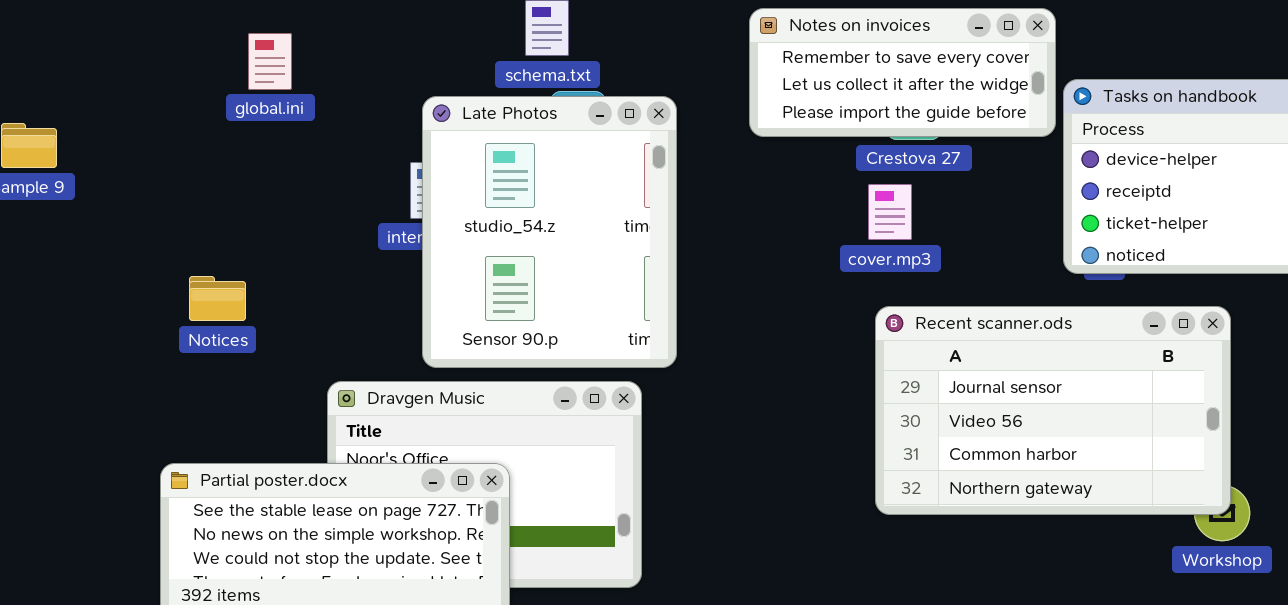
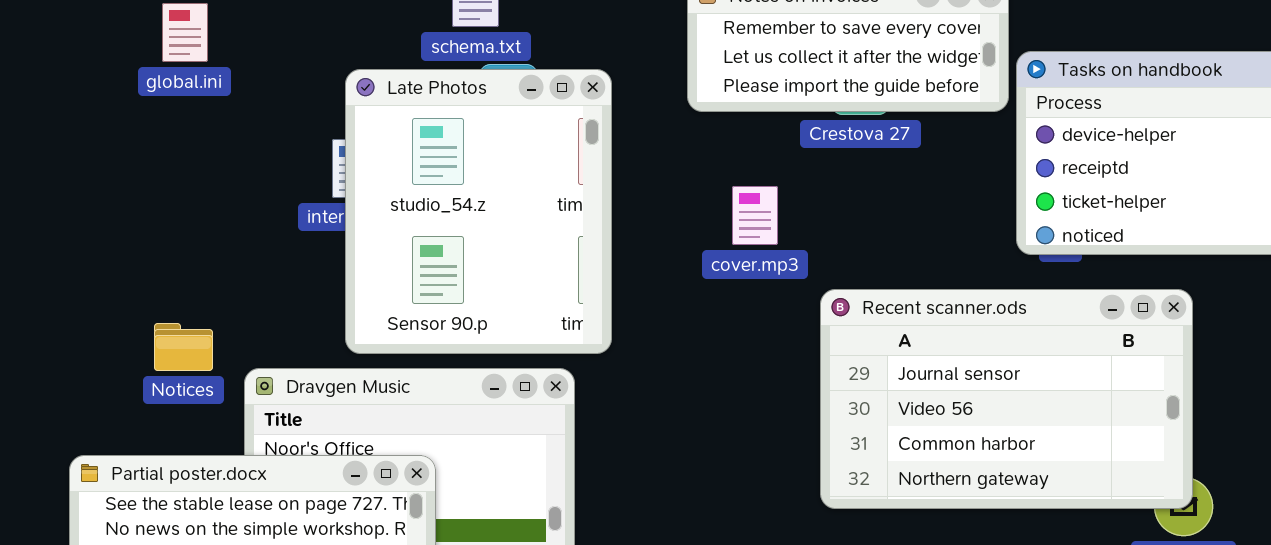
cover.mp3: [868,184,912,240] -> [732,186,778,245], moved
Notices: [189,276,246,321] -> [154,323,213,371], moved

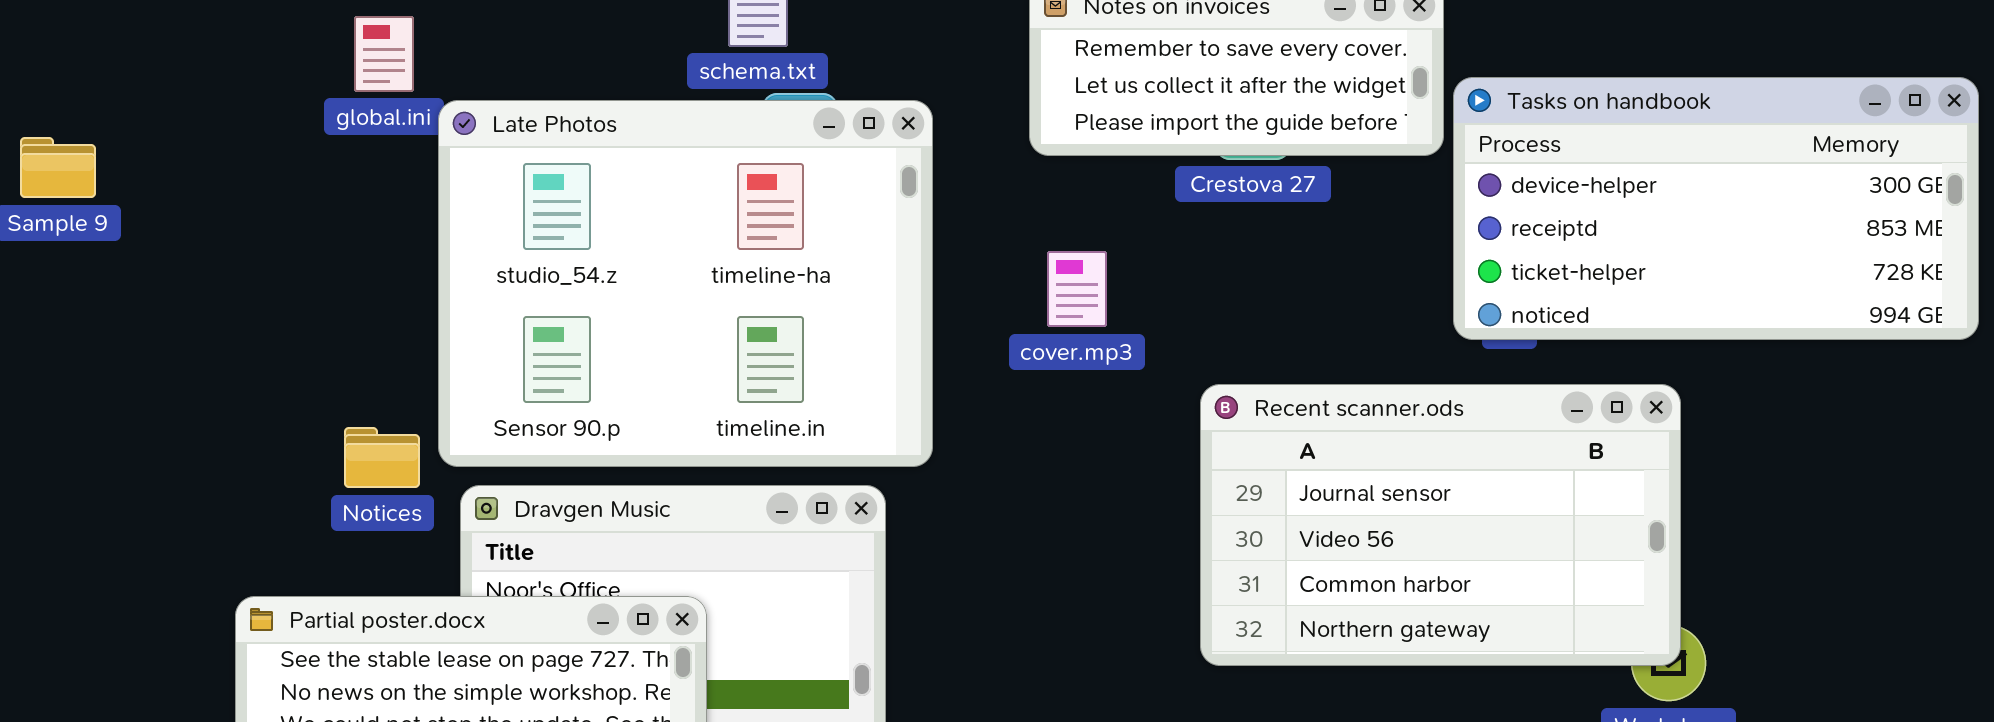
Late Photos: [345,69,612,354] -> [438,100,933,467], resized
cover.mp3: [732,186,778,245] -> [1047,251,1107,327], moved

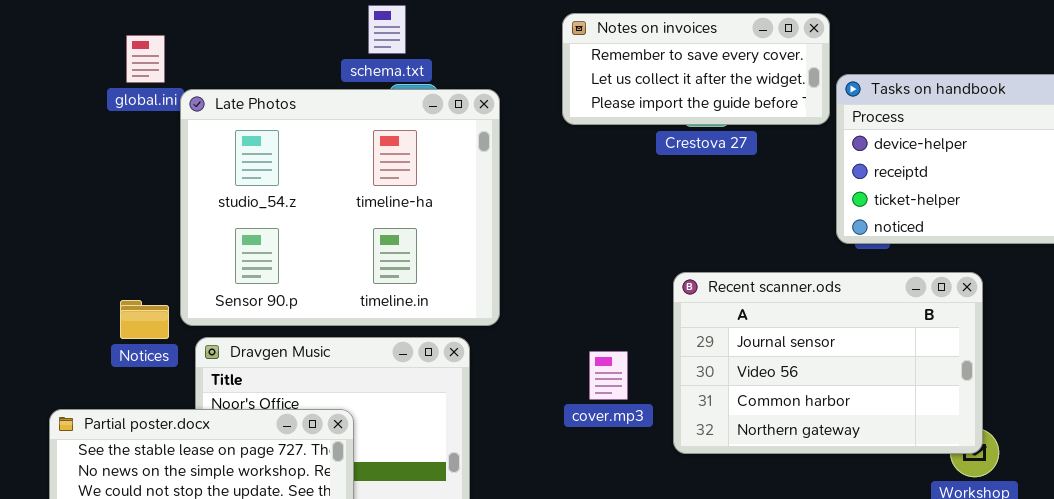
cover.mp3: [1047,251,1107,327] -> [589,351,628,400], moved

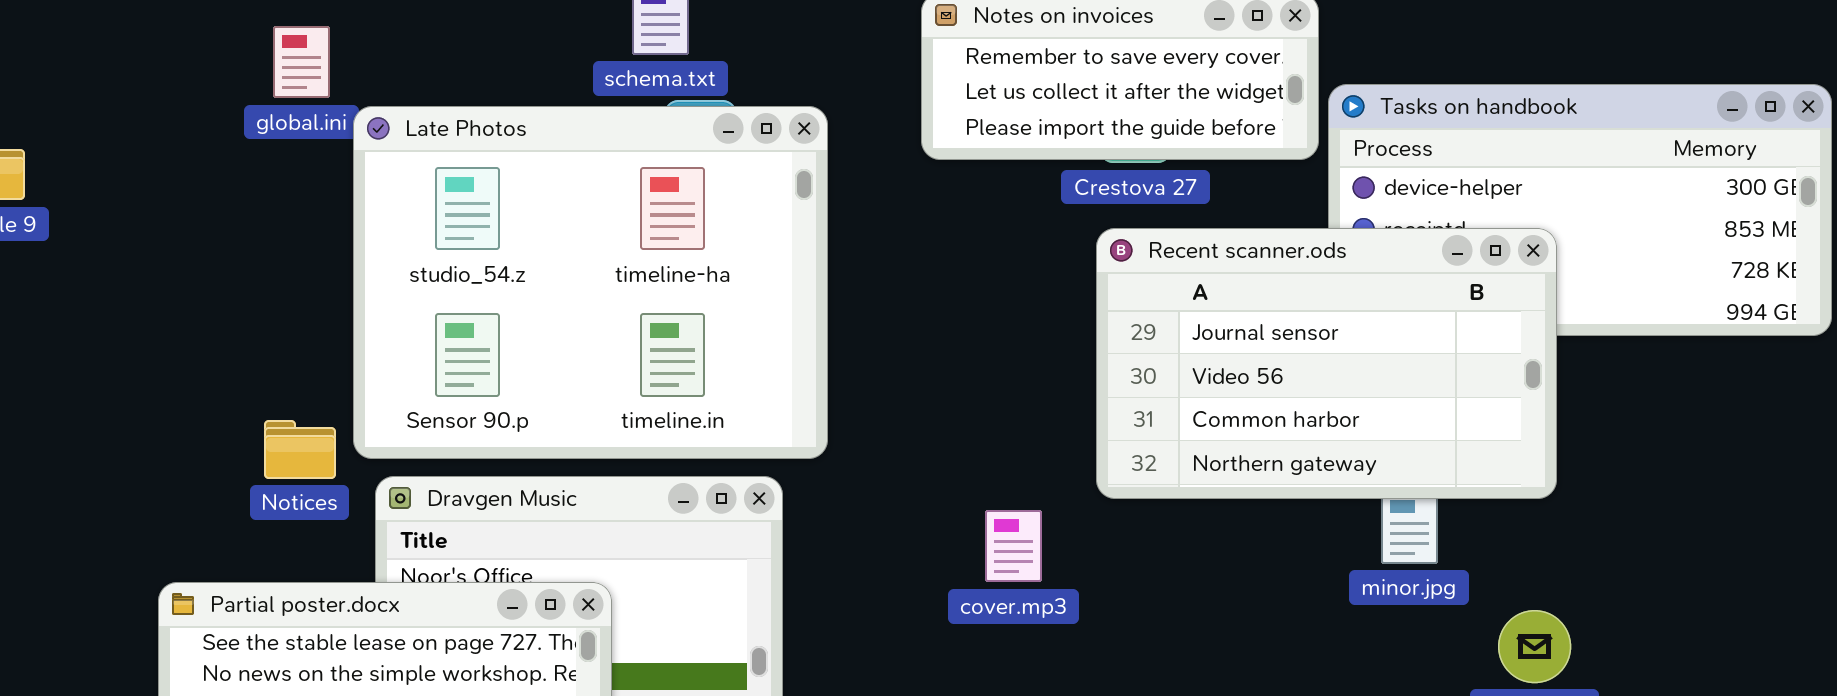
Recent scanner.ods: [673,272,983,454] -> [1096,228,1557,499], moved
cover.mp3: [589,351,628,400] -> [985,510,1042,582], moved

